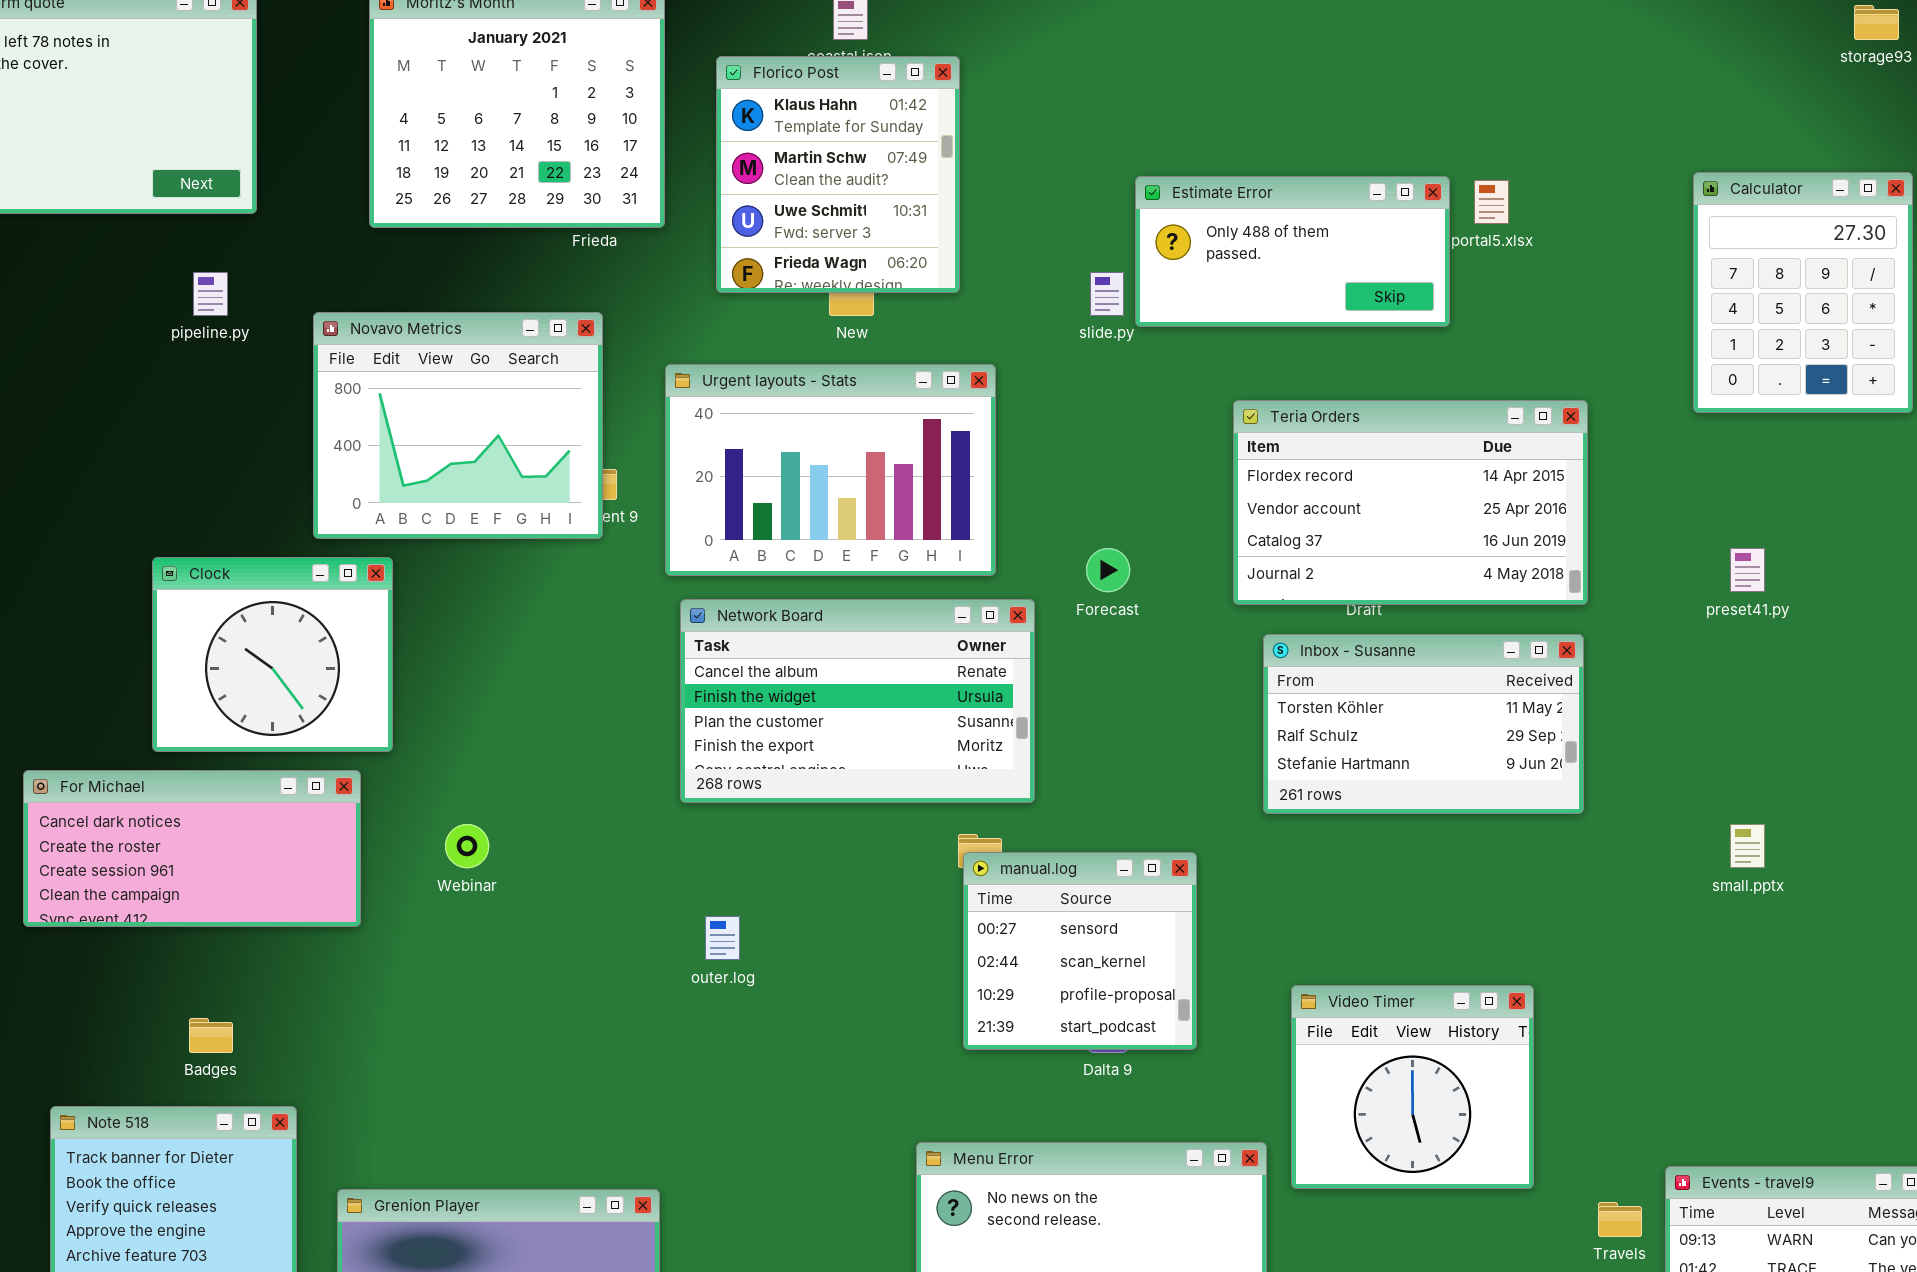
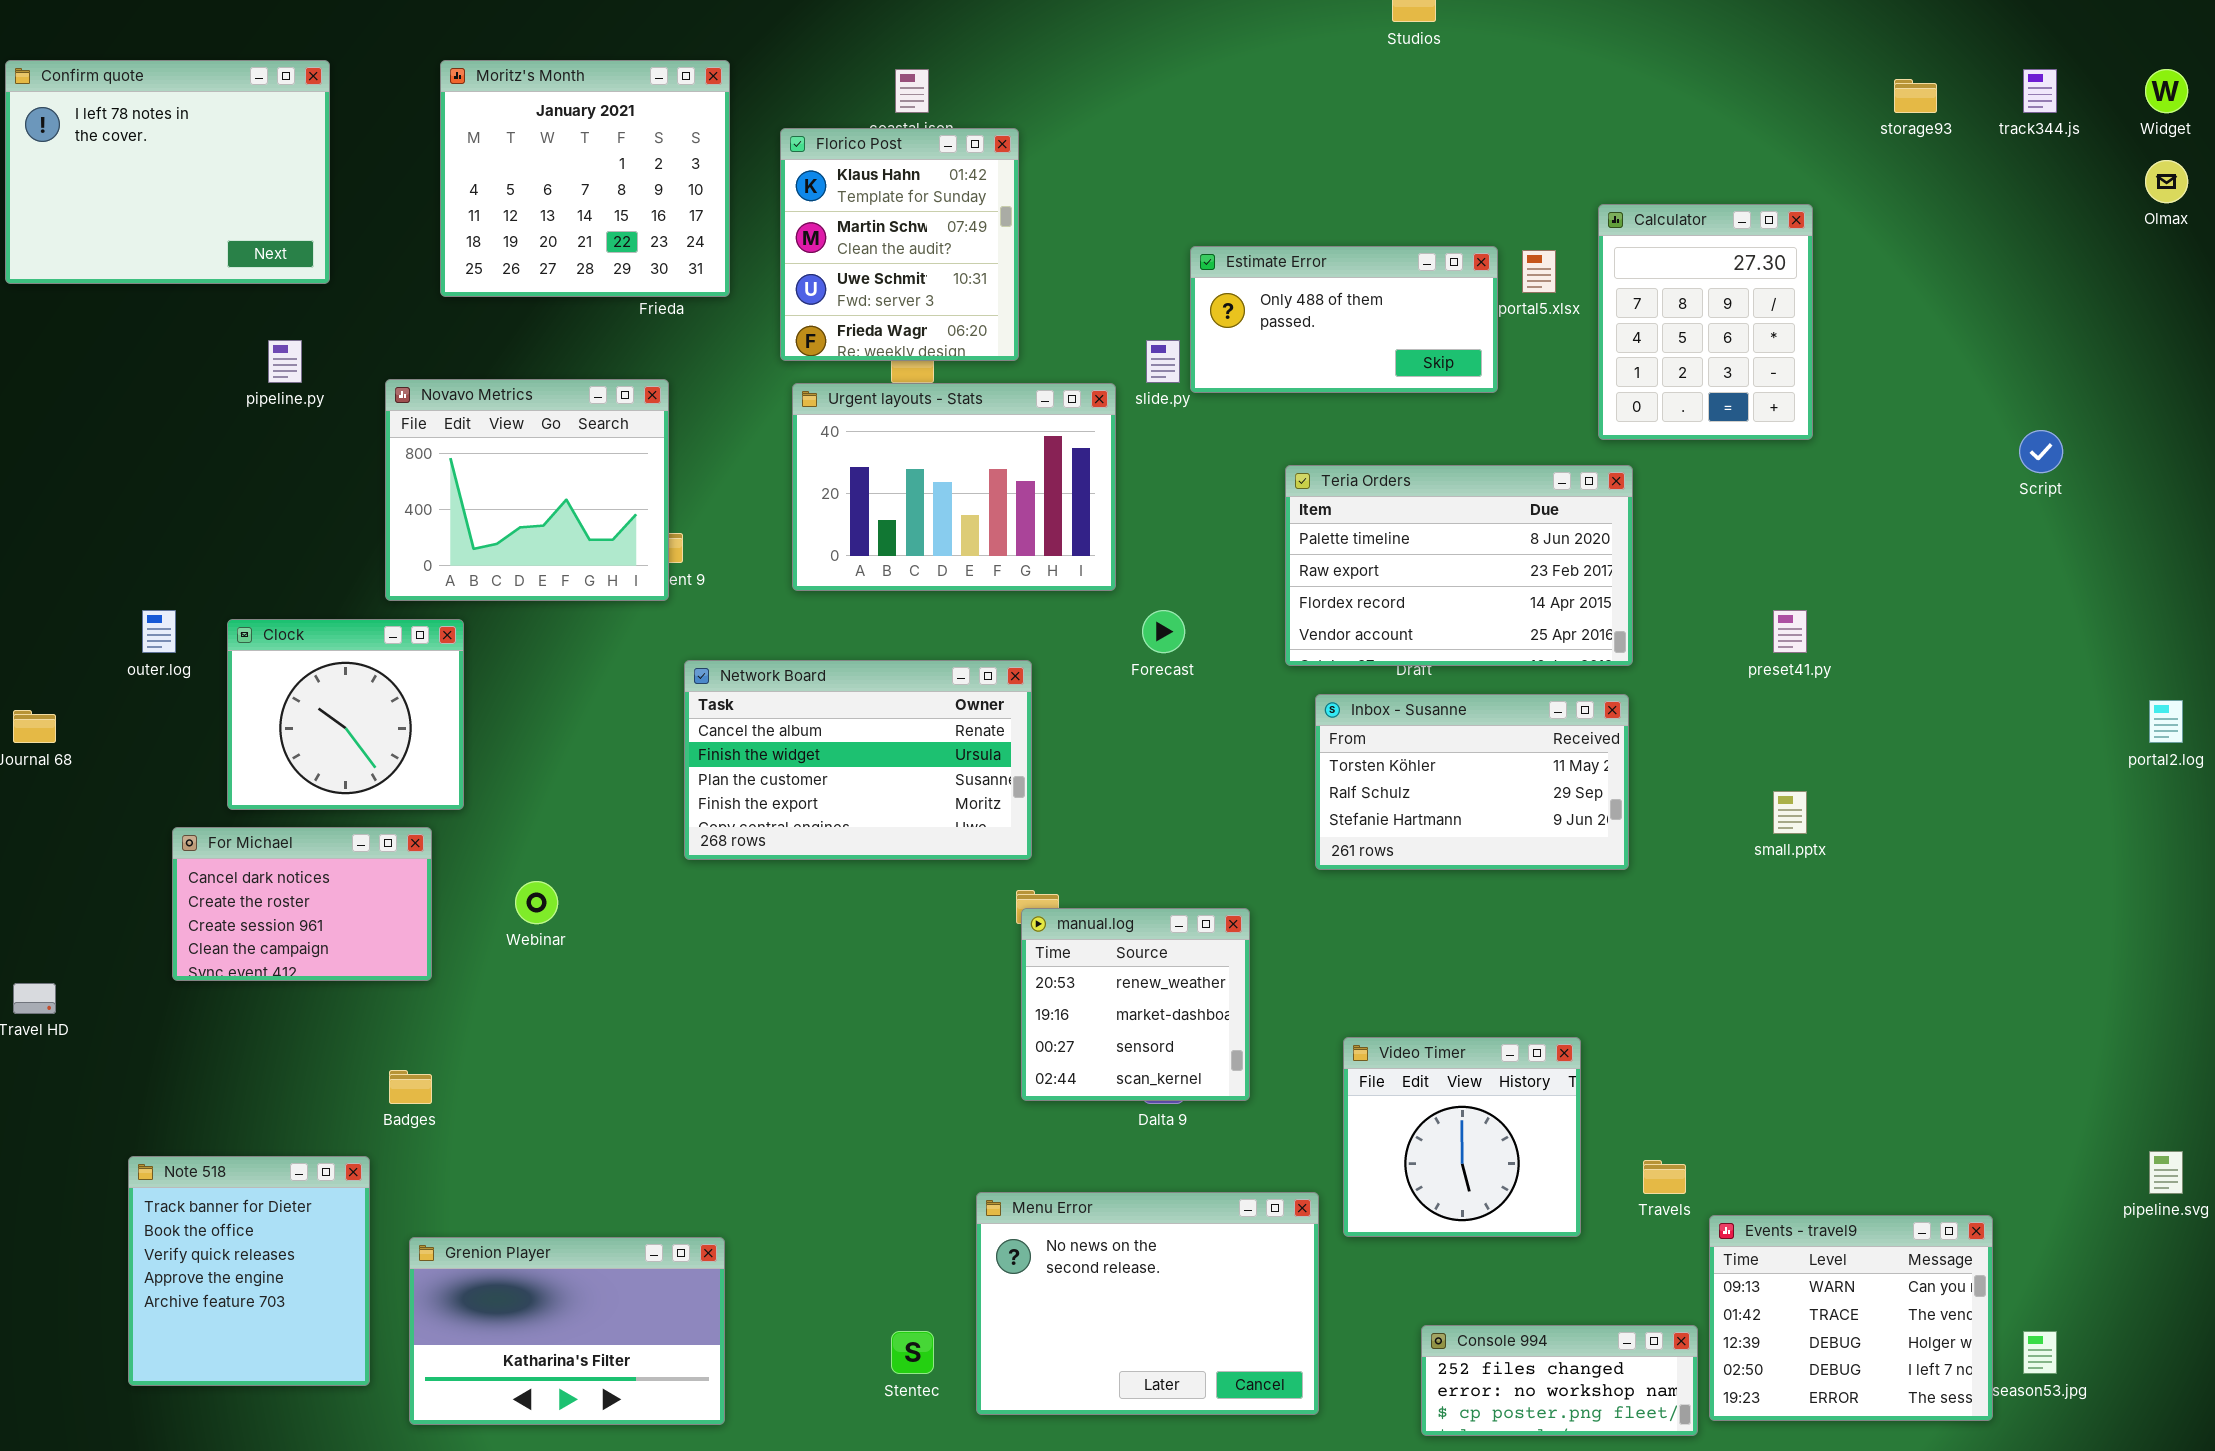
Calculator: [1693,172,1913,413] -> [1598,204,1813,440], moved
Urgent layouts - Stats: [665,364,996,576] -> [792,383,1116,591], moved
Teria Orders: [1233,400,1588,605] -> [1285,465,1633,666], scrolled up 2 rows
Network Board: [680,599,1035,803] -> [684,660,1032,860], moved
For Michael: [23,770,361,927] -> [172,827,432,981], resized
small.pptx: [1730,824,1765,868] -> [1773,791,1807,834], moved
manual.log: [963,852,1197,1050] -> [1021,908,1250,1101], scrolled up 2 rows
outer.log: [705,916,740,960] -> [142,610,176,653], moved
Badges: [189,1018,233,1053] -> [389,1070,432,1104], moved
Travels: [1598,1202,1642,1237] -> [1643,1160,1686,1194], moved

